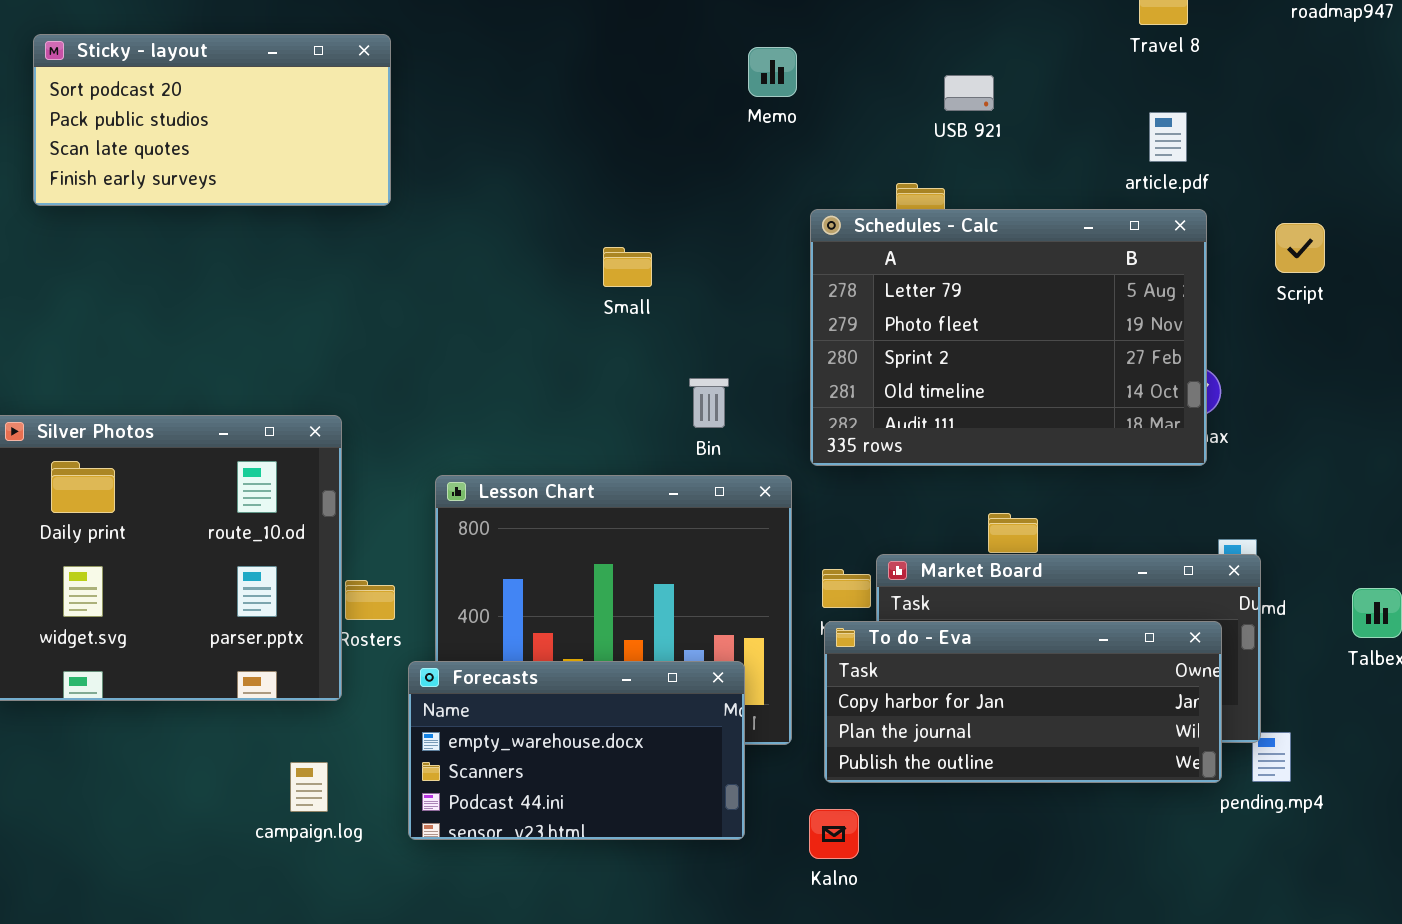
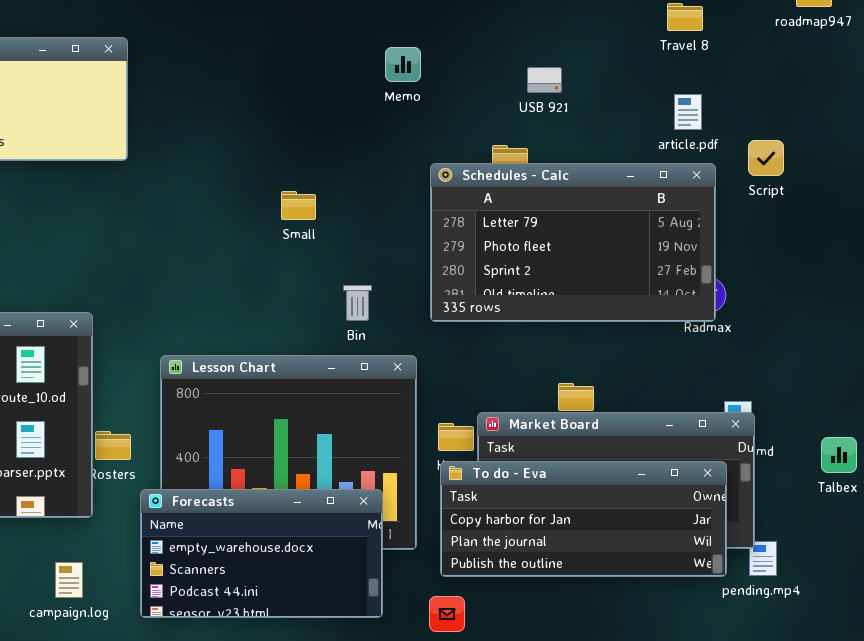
Schedules - Calc: [810,209,1207,466] -> [430,163,716,322], resized
Script: [1275,223,1325,273] -> [748,140,784,176], moved

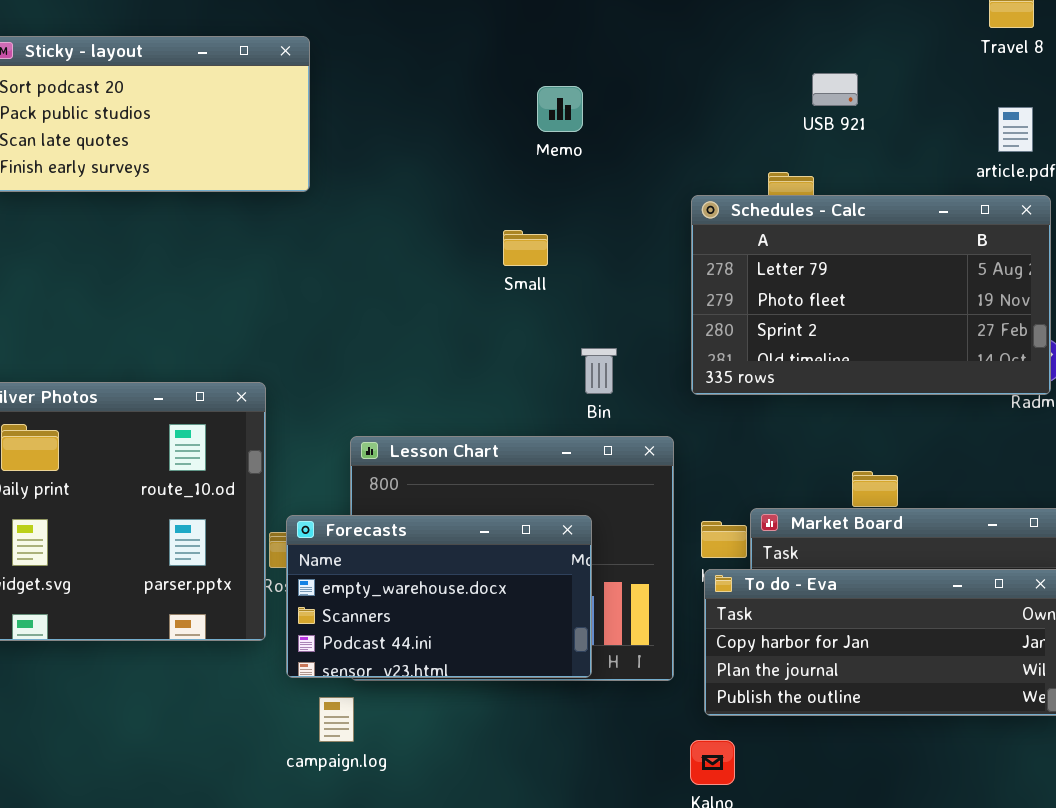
Memo: [385,47,421,82] -> [537,86,583,132], moved
Forecasts: [140,489,383,618] -> [286,515,592,678], moved
campaign.log: [55,562,83,598] -> [319,697,354,742], moved

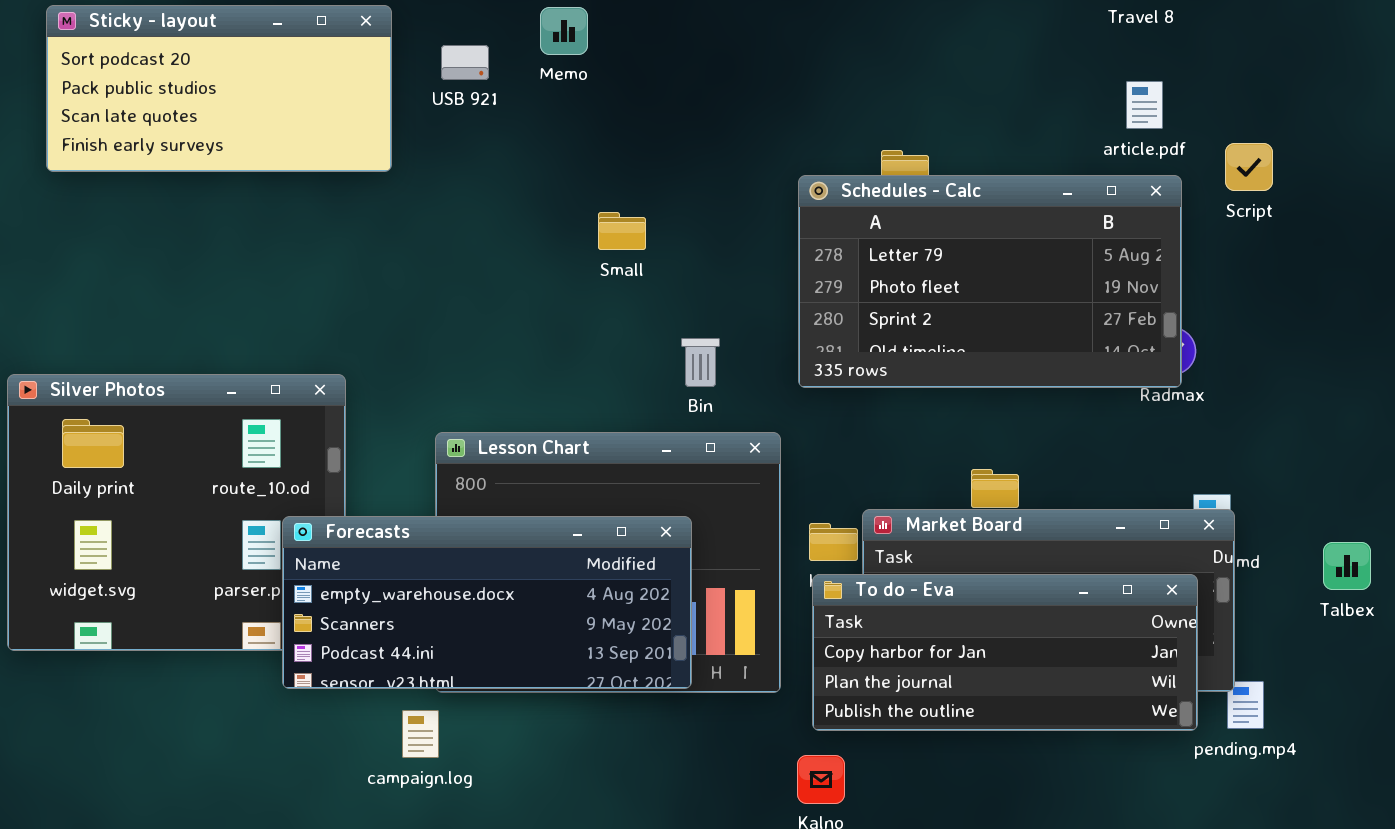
USB 921: [812,73,858,106] -> [441,45,489,80], moved
Memo: [537,86,583,132] -> [540,7,588,55], moved
Forecasts: [286,515,592,678] -> [282,516,692,689], resized

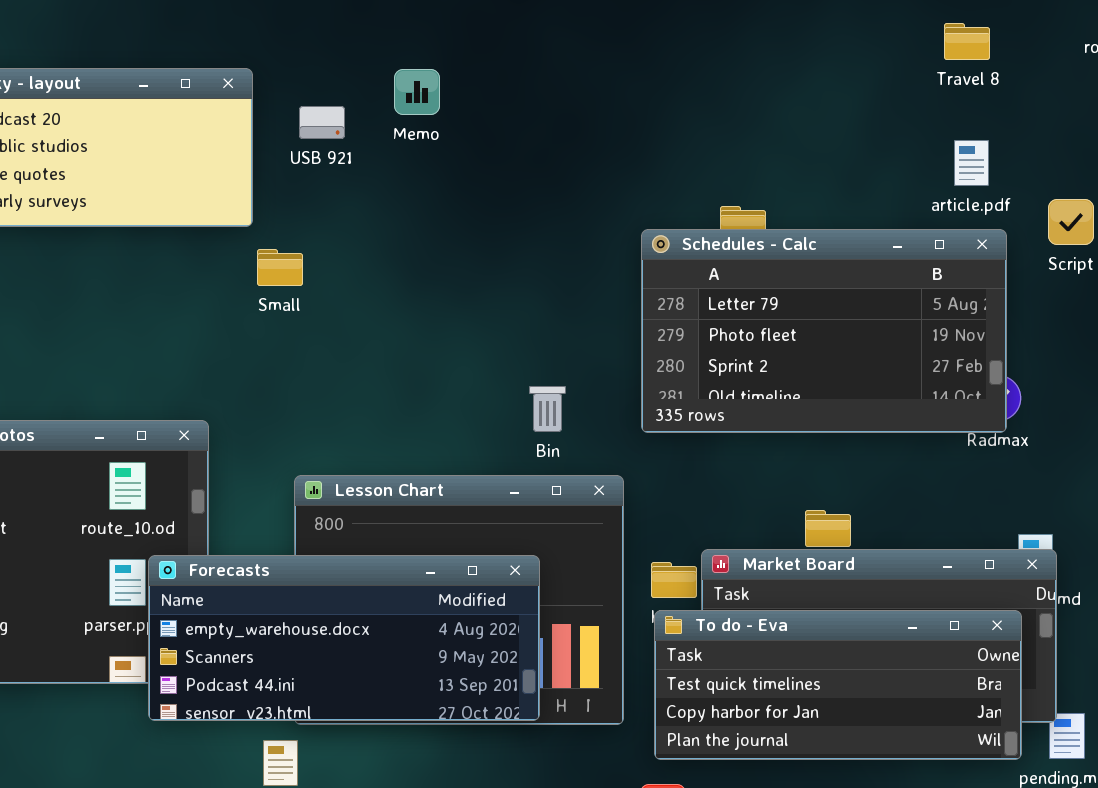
Small: [598,212,646,250] -> [257,249,303,286], moved
To do - Eva: [812,574,1198,731] -> [654,610,1022,760], scrolled up 1 row

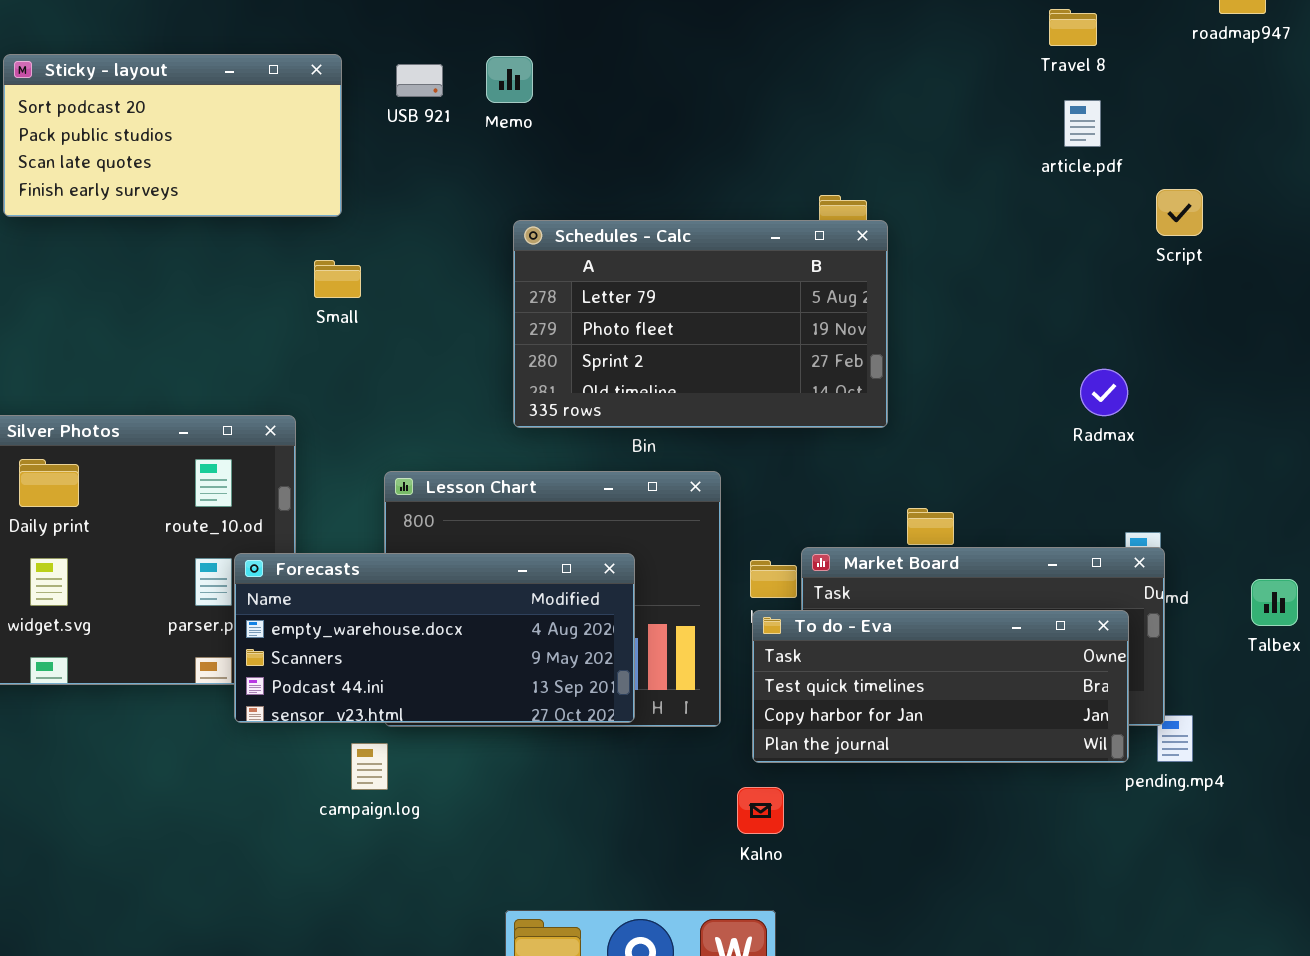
USB 921: [299,106,345,139] -> [396,64,443,97], moved
article.pdf: [954,140,989,186] -> [1064,100,1101,147], moved
Schedules - Calc: [641,229,1007,433] -> [513,220,888,428], moved
Small: [257,249,303,286] -> [314,260,361,298], moved

